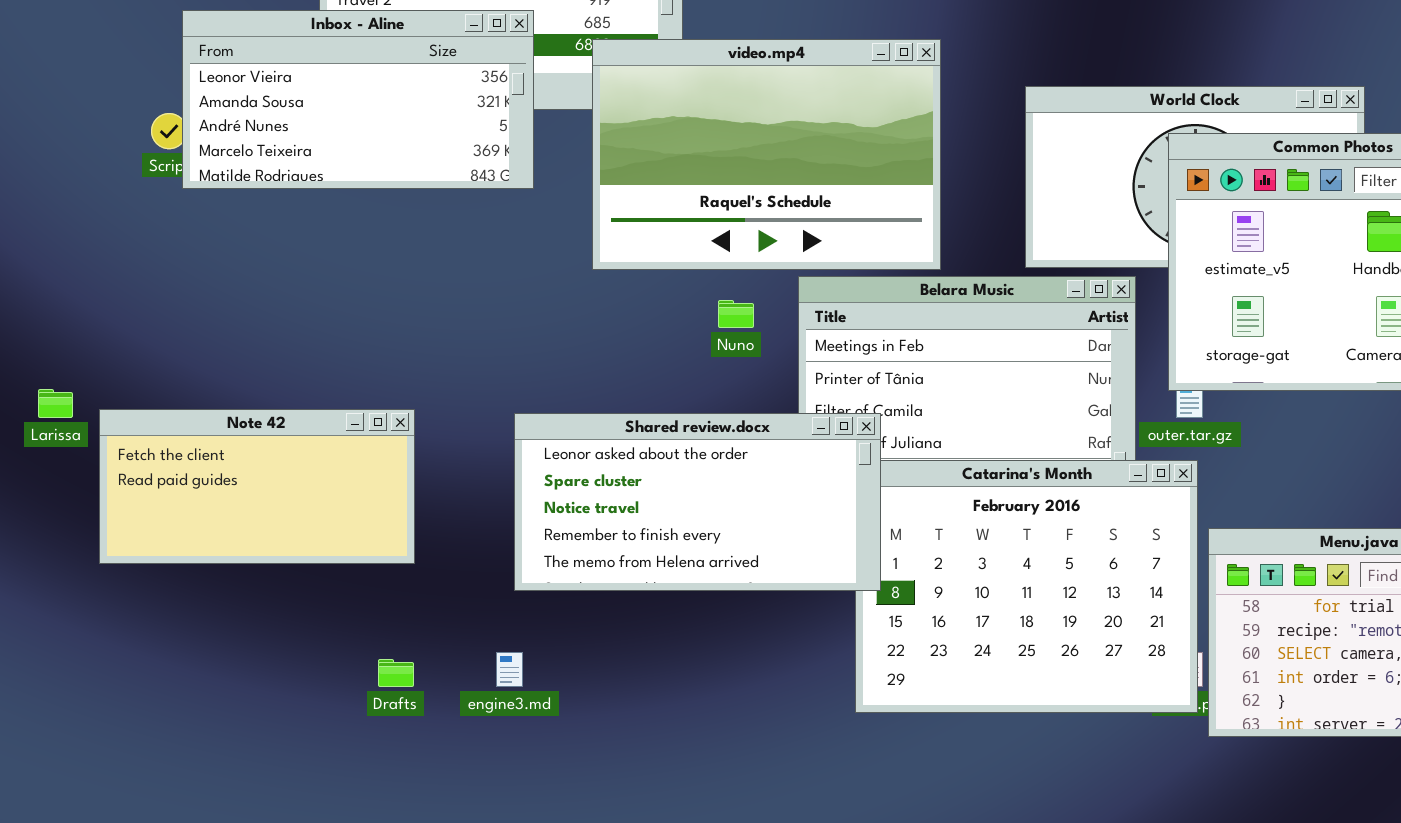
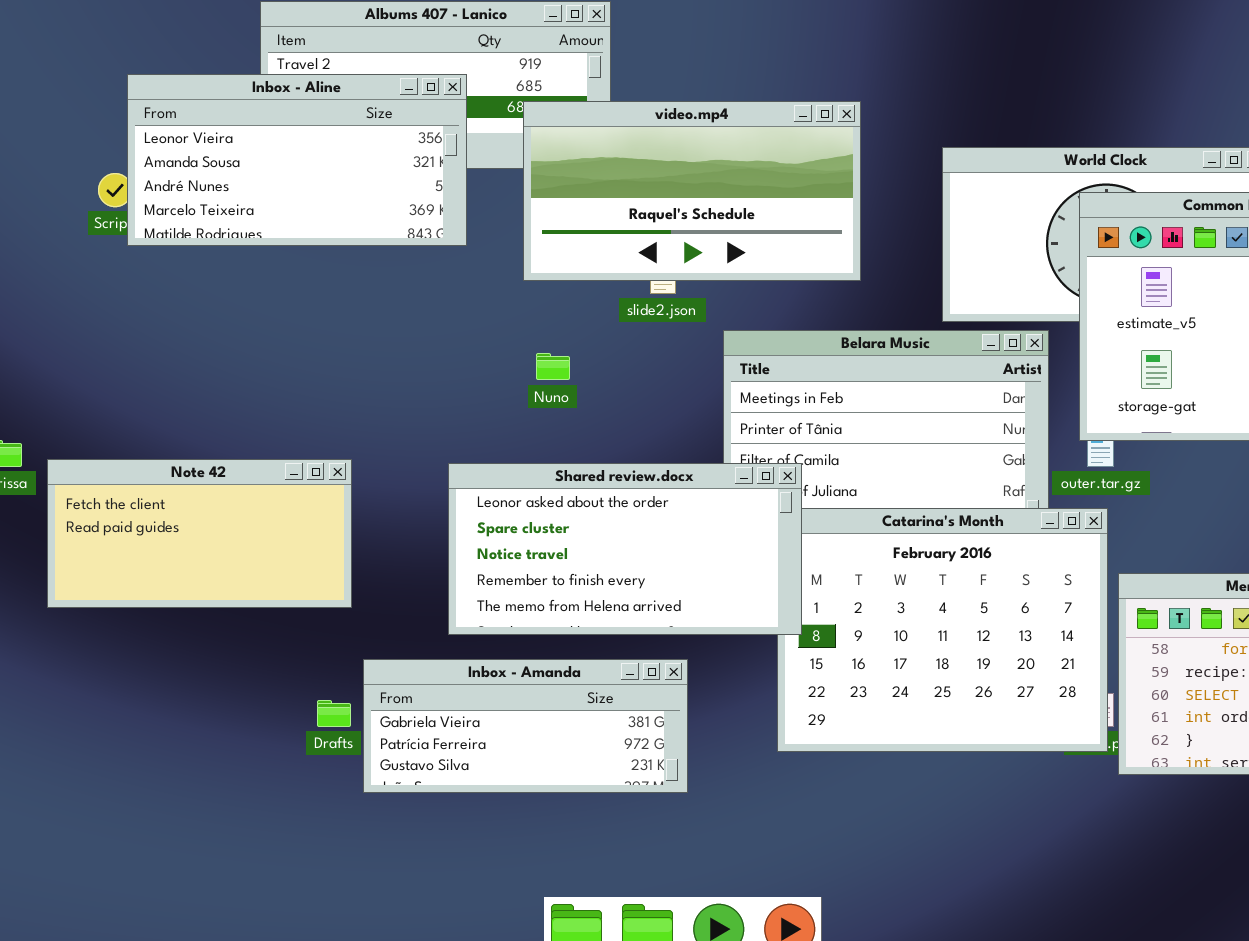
video.mp4: [592,39,941,270] -> [523,101,861,281], resized
Nuno: [718,300,754,328] -> [536,353,570,380], moved
Inbox - Amanda: none -> [363,659,688,793], opened

